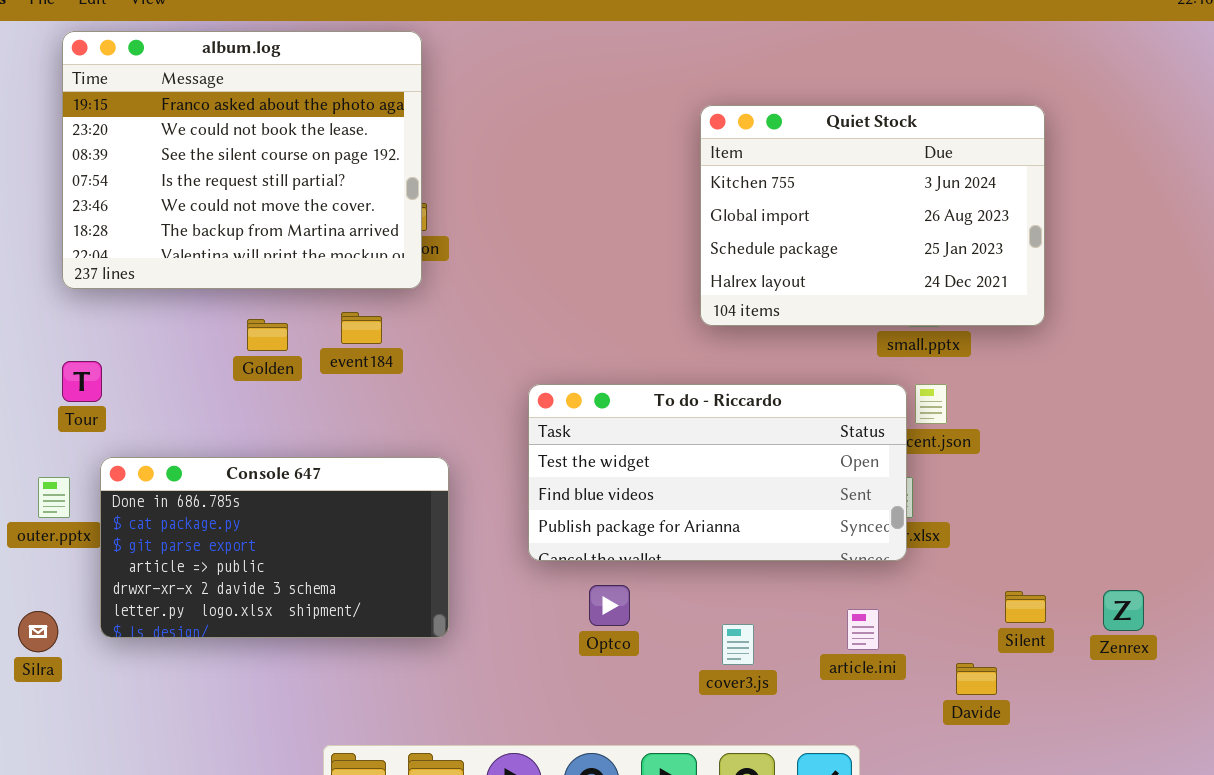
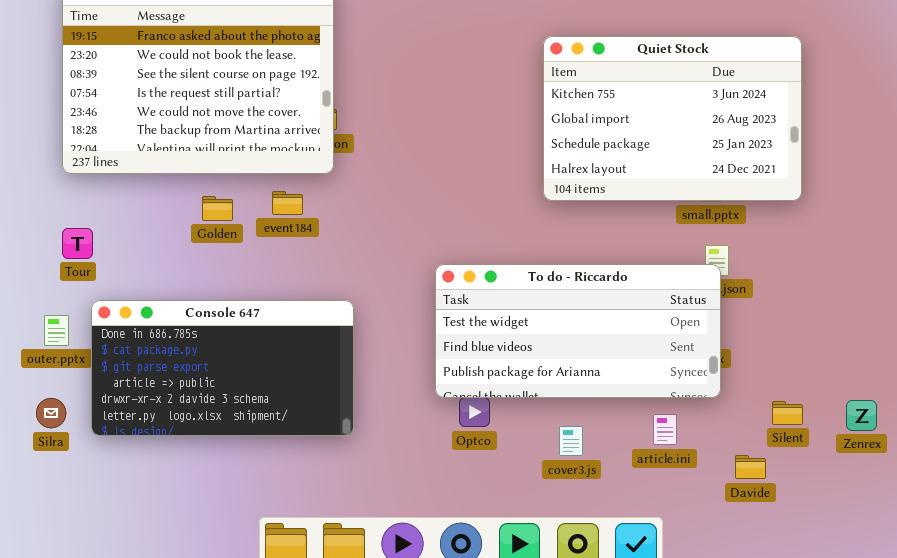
To do - Riccardo: [528,384,907,561] -> [435,264,721,398], moved
Silra: [18,611,58,652] -> [36,398,66,428], moved

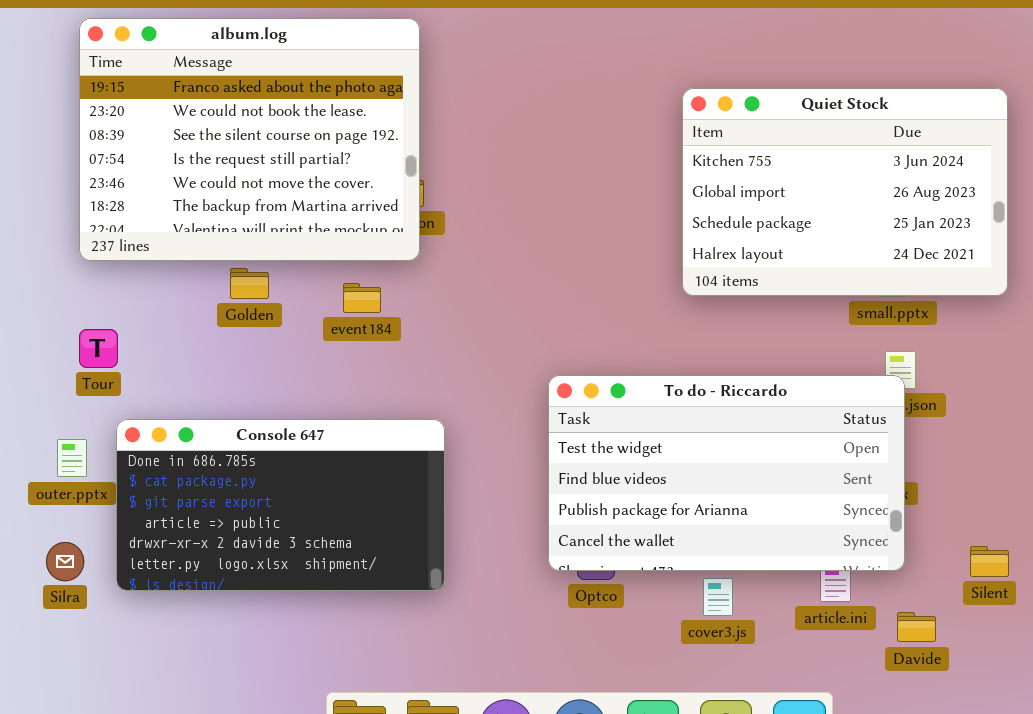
Golden: [202,196,233,221] -> [230,268,269,299], moved
To do - Riccardo: [435,264,721,398] -> [548,375,905,571], resized
Davide: [735,455,766,479] -> [897,612,936,642], moved

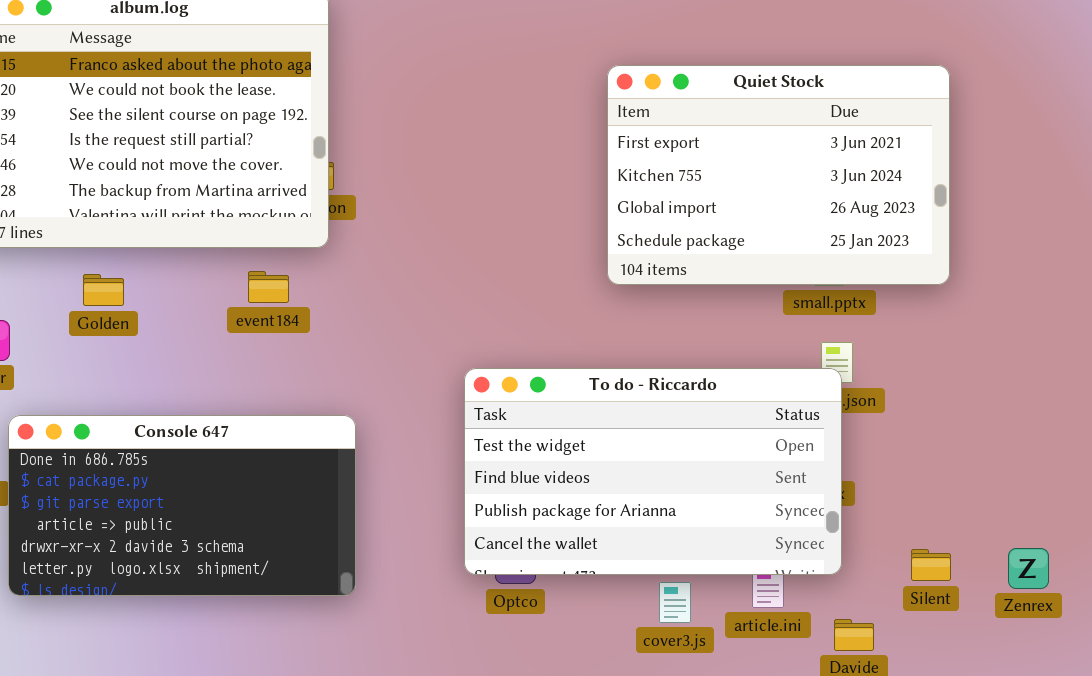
Quiet Stock: [682,88,1008,296] -> [607,65,950,285], scrolled up 1 row
Golden: [230,268,269,299] -> [83,274,124,306], moved
cover3.js: [703,578,733,616] -> [659,582,691,623], moved

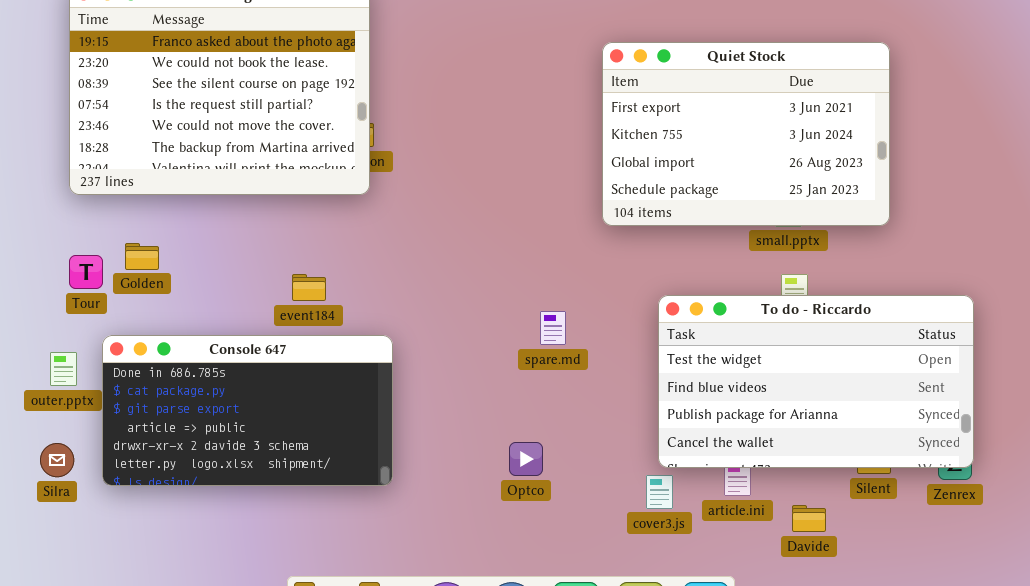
event184: [248,271,289,303] -> [292,274,326,301], moved
Golden: [83,274,124,306] -> [125,243,159,270], moved
To do - Riccardo: [464,368,842,575] -> [658,295,974,468], moved

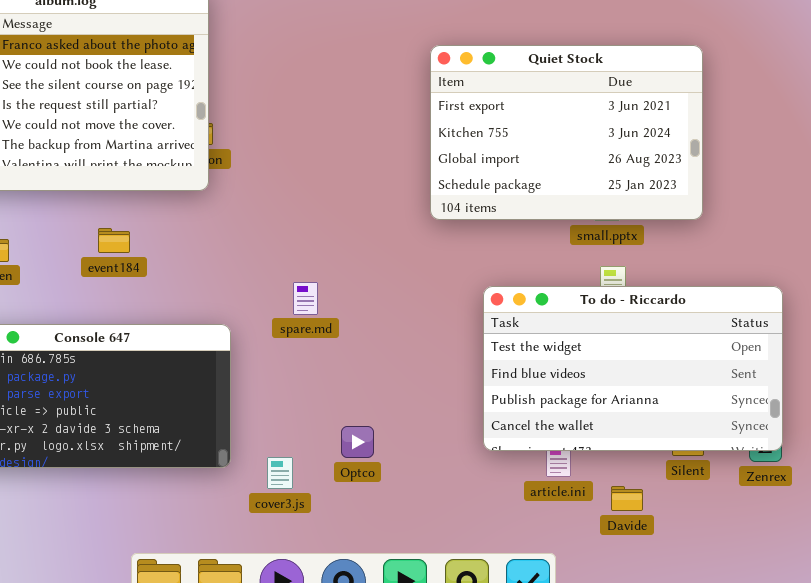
event184: [292,274,326,301] -> [98,228,130,253], moved
spare.md: [540,311,566,345] -> [293,282,318,315], moved
cover3.js: [646,475,673,509] -> [267,457,293,489], moved

